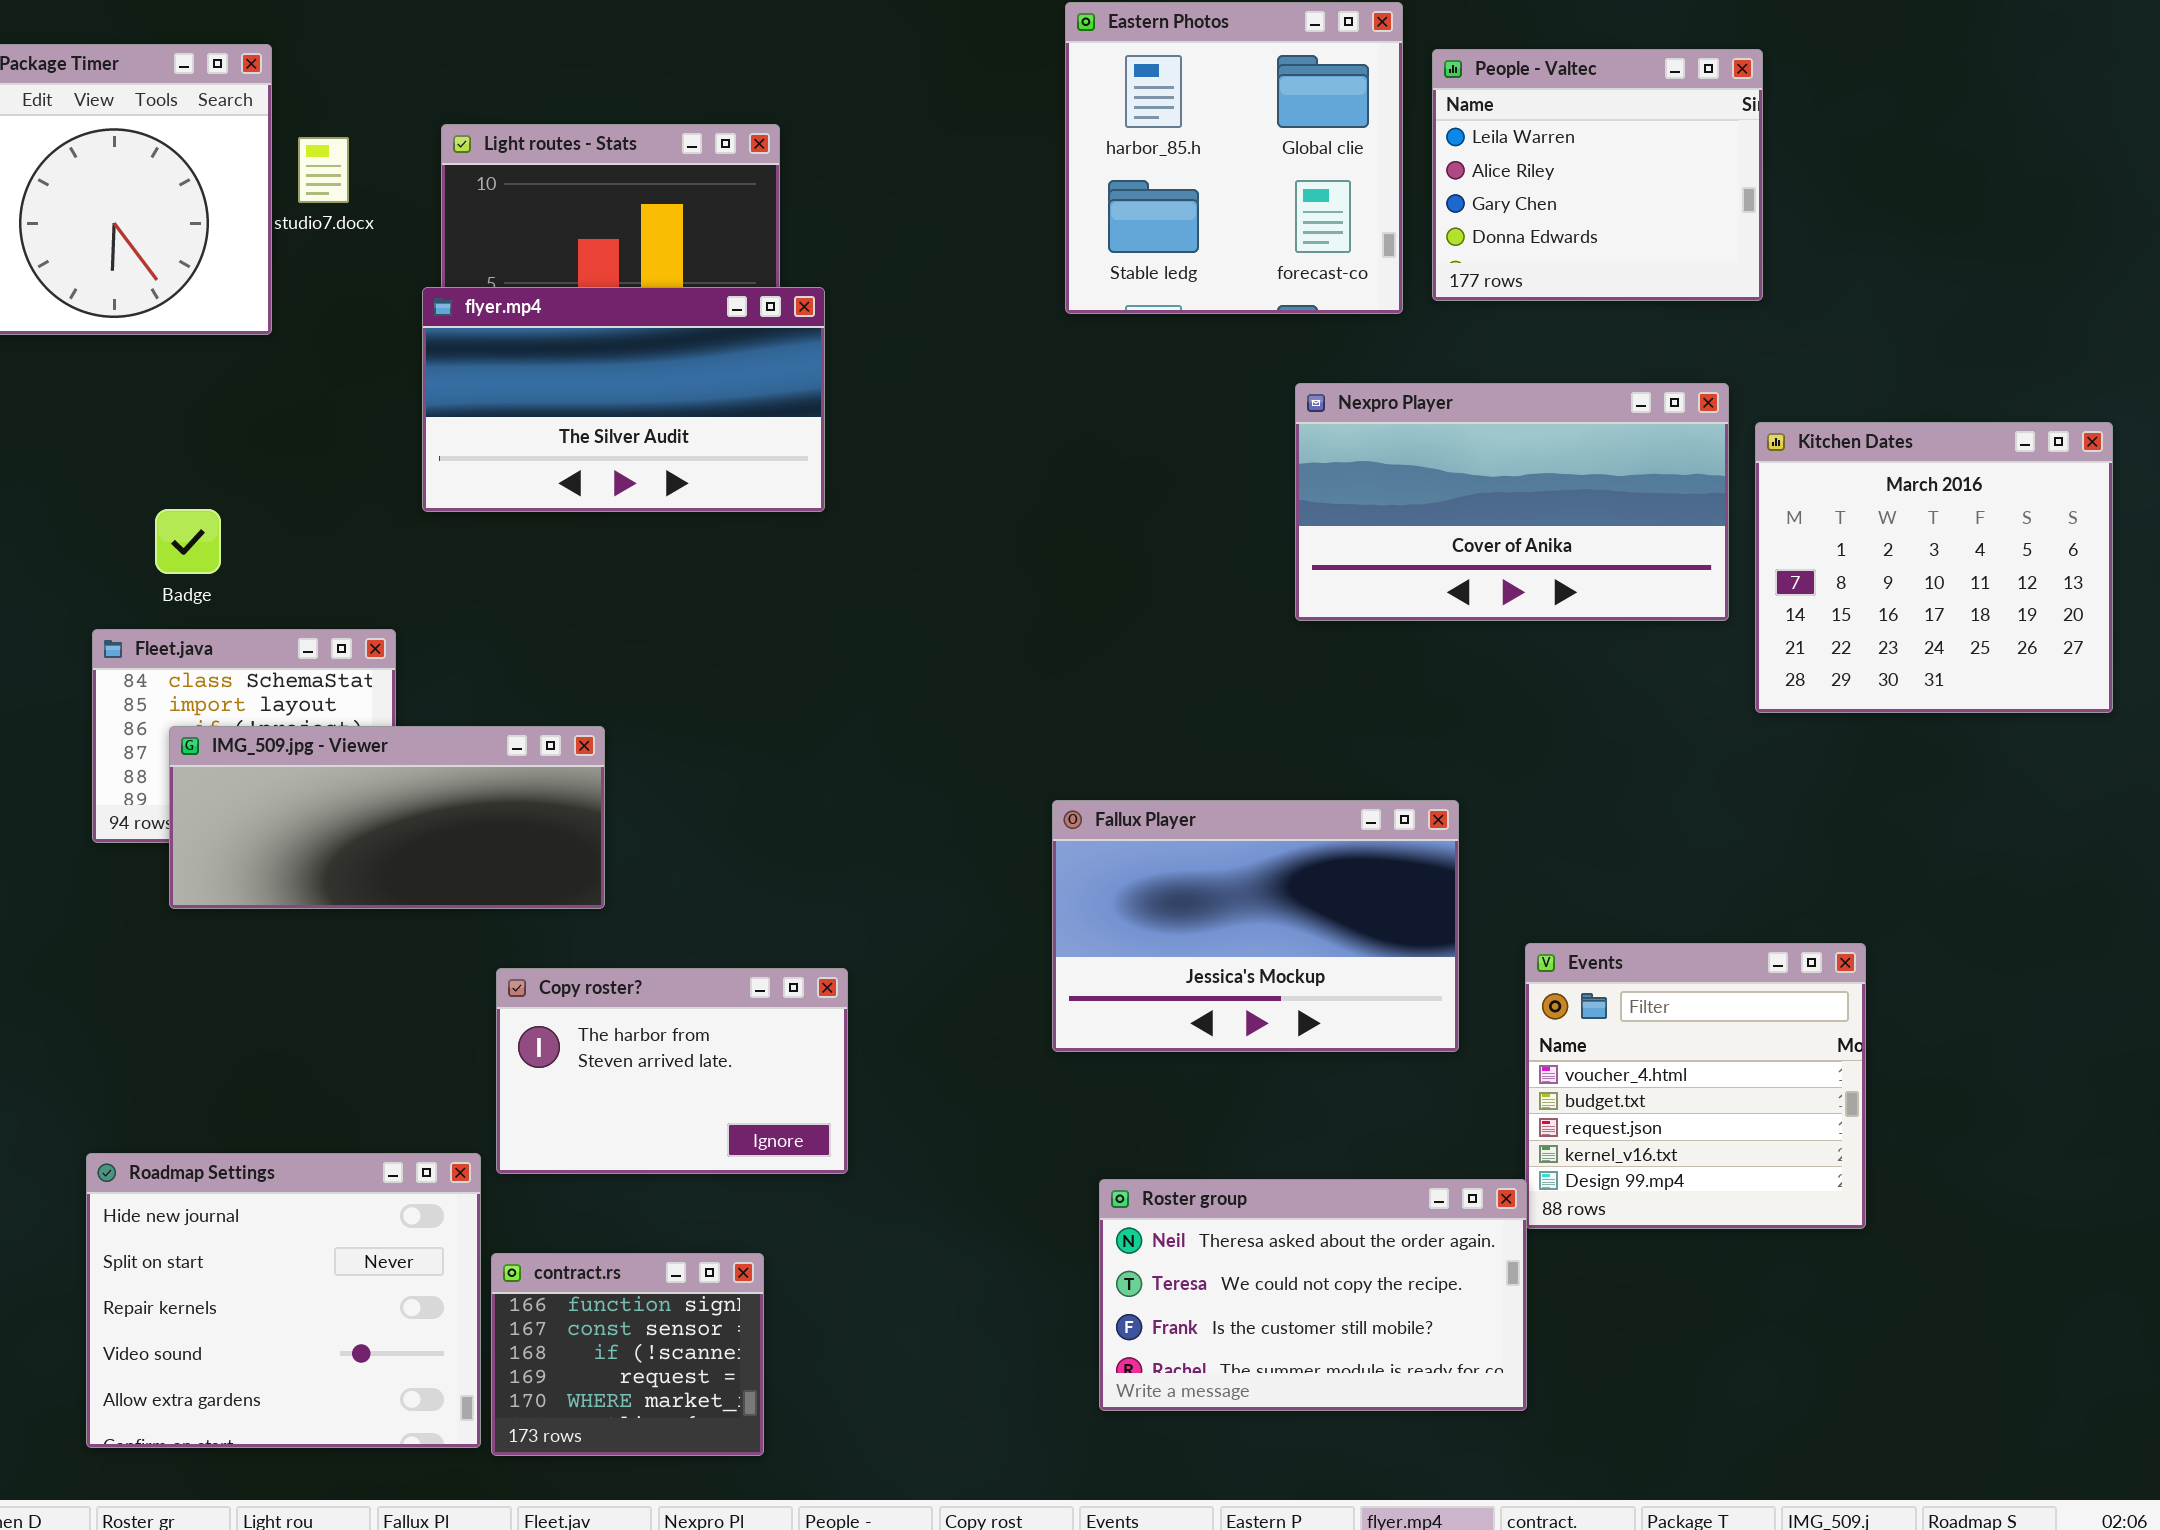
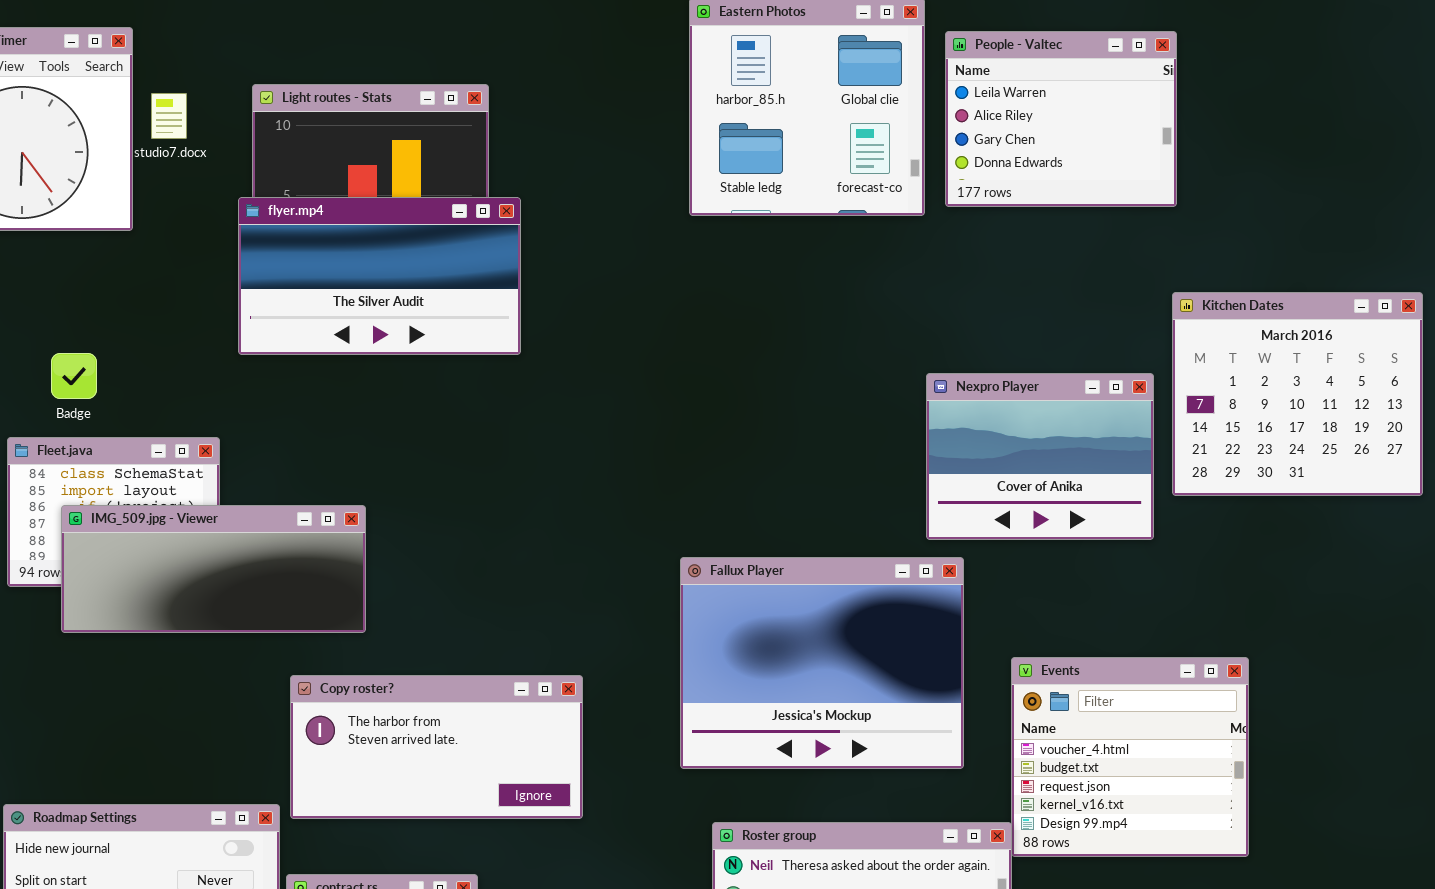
Nexpro Player: [1295,383,1729,621] -> [926,373,1154,540], moved, resized
Fallux Player: [1052,800,1459,1052] -> [680,557,964,769], resized
Copy roster?: [496,968,848,1174] -> [290,675,583,819], resized

